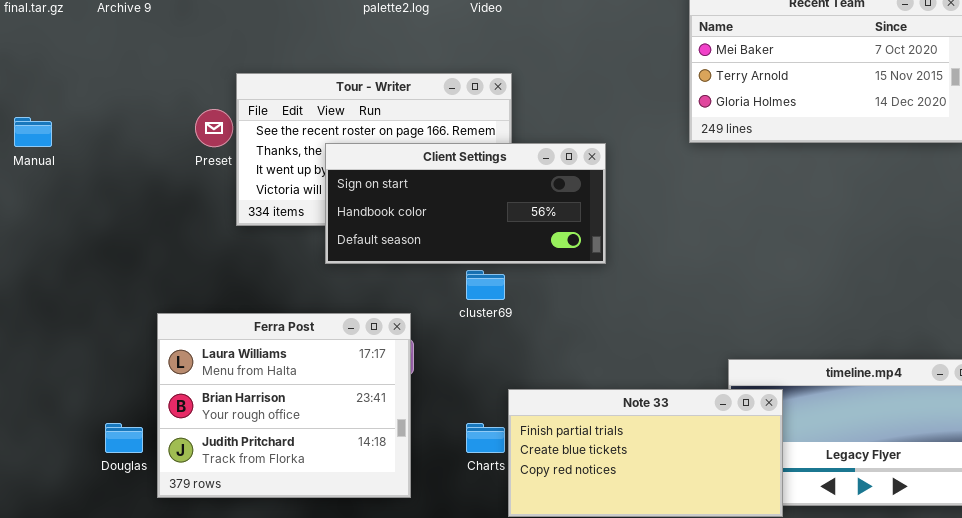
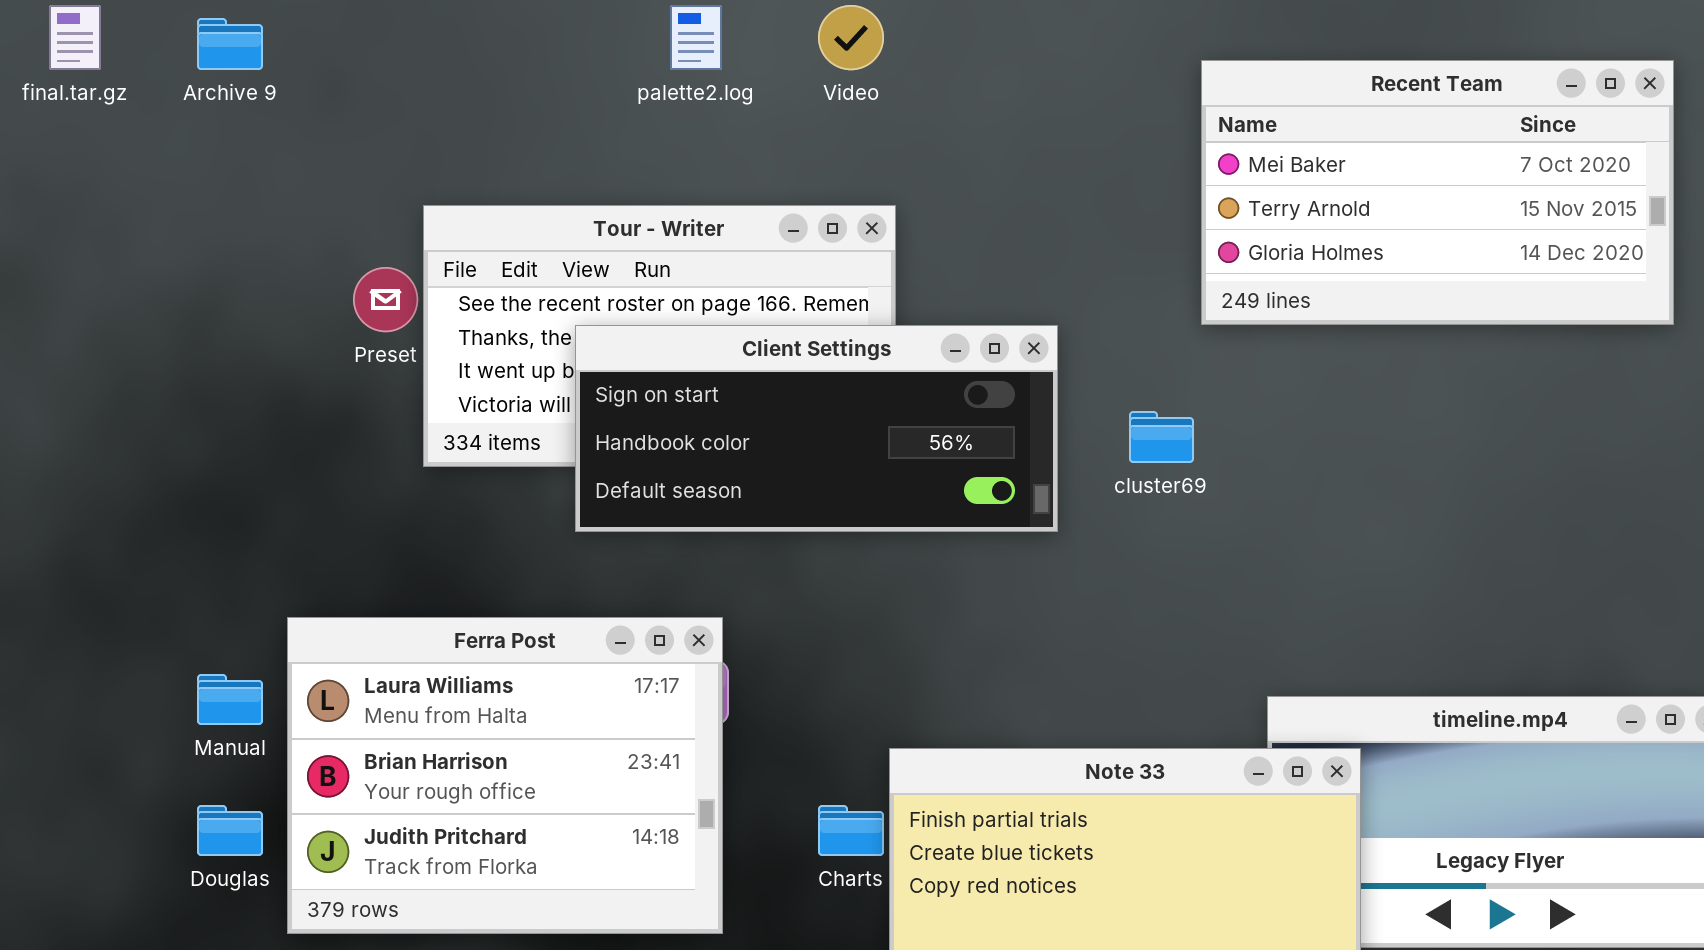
Manual: [14,117,52,147] -> [197,674,263,725], moved
cluster69: [466,270,505,300] -> [1129,411,1194,463], moved

